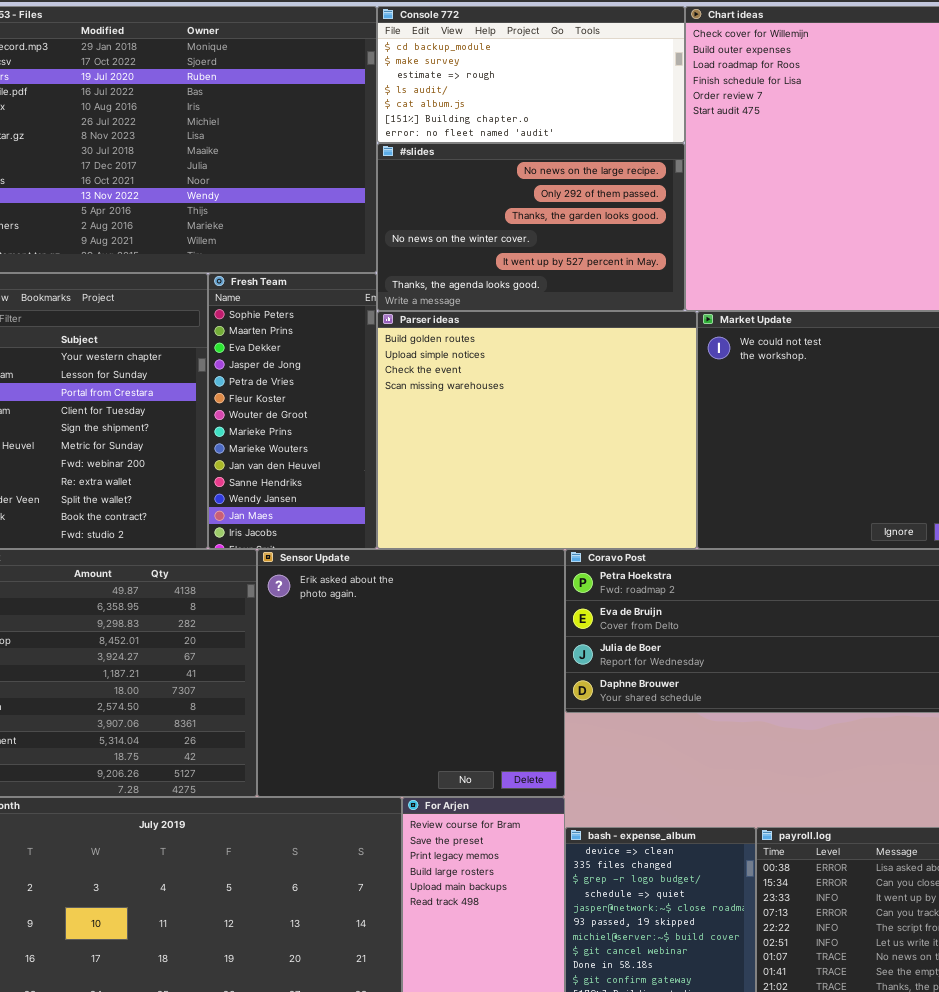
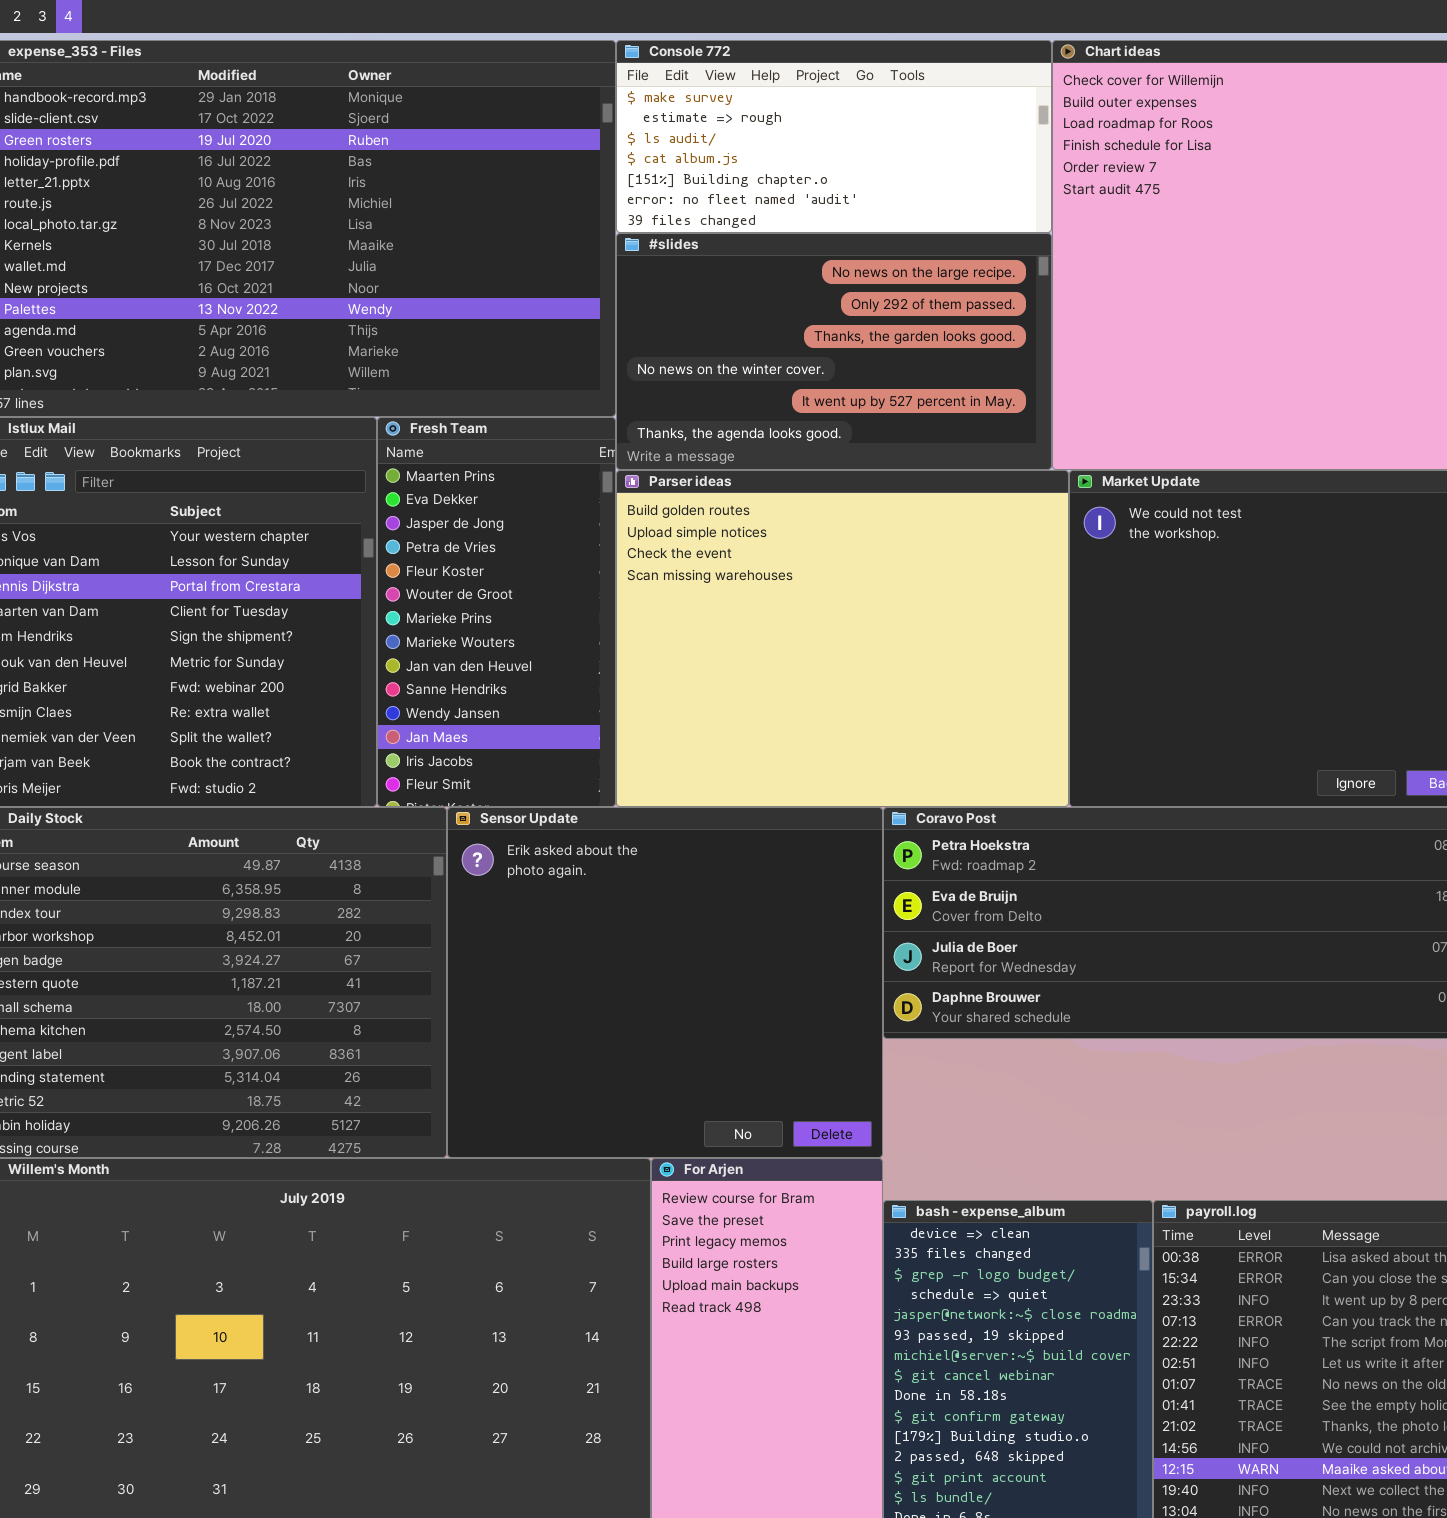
Console 772: [377,6,685,143] -> [616,40,1052,233], scrolled down 1 row
Fresh Team: [208,273,377,549] -> [377,417,616,807], scrolled down 1 row

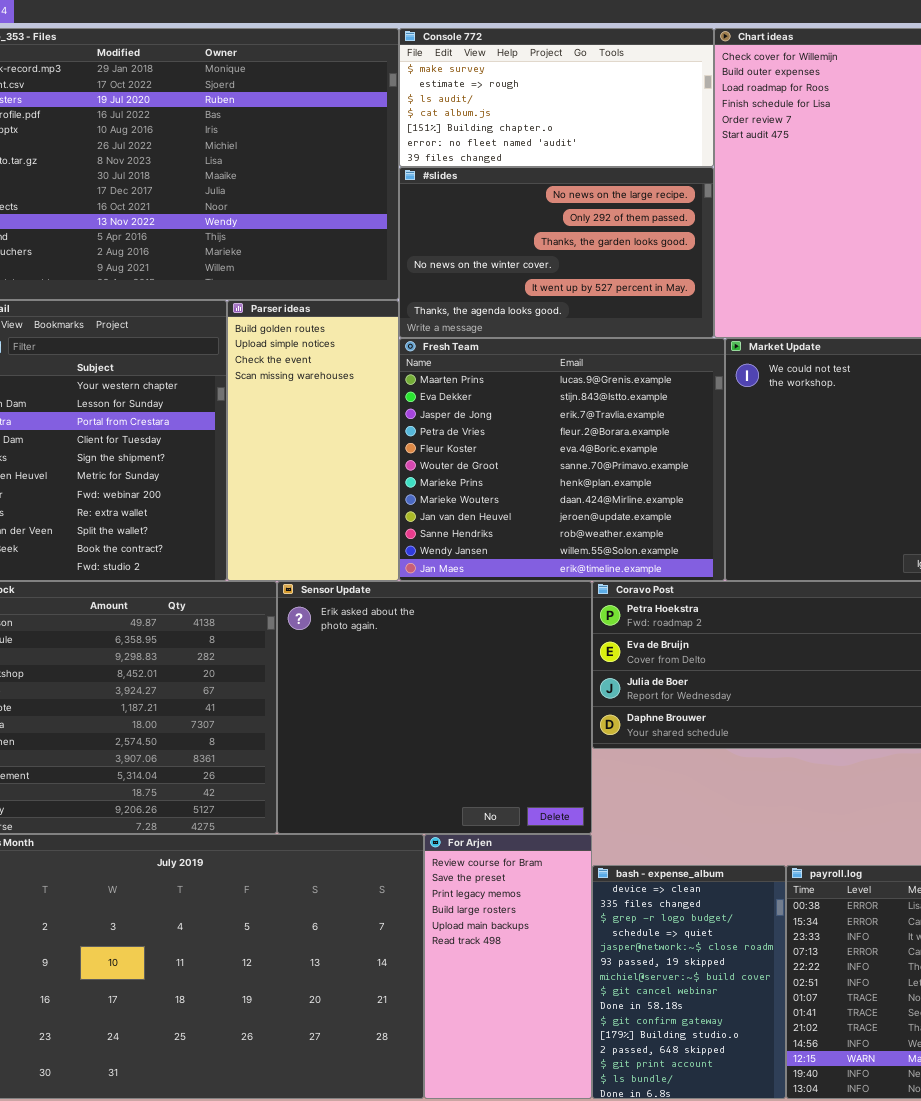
Fresh Team: [377,417,616,807] -> [399,338,725,581], moved, resized
Parser ideas: [616,470,1069,807] -> [227,300,399,581], moved, resized

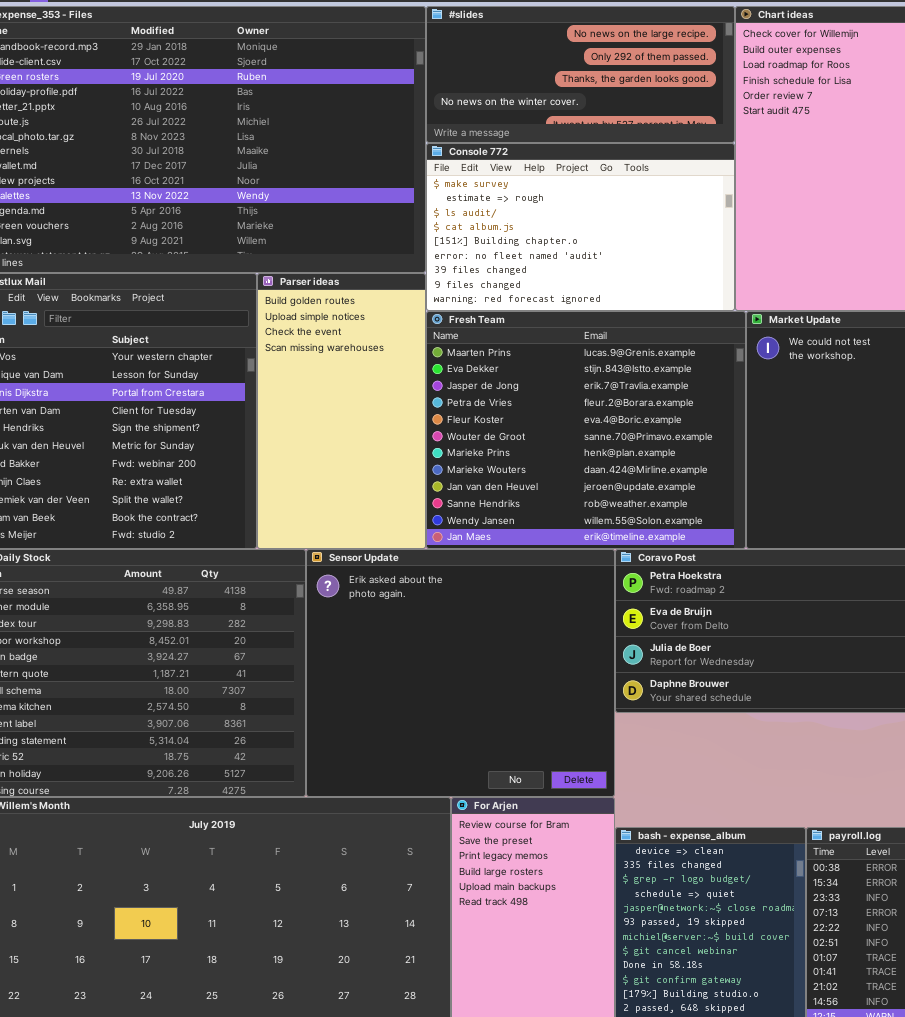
Console 772: [399,28,714,167] -> [426,143,735,311], moved, resized
#slides: [399,167,714,338] -> [426,6,735,143], moved, resized

